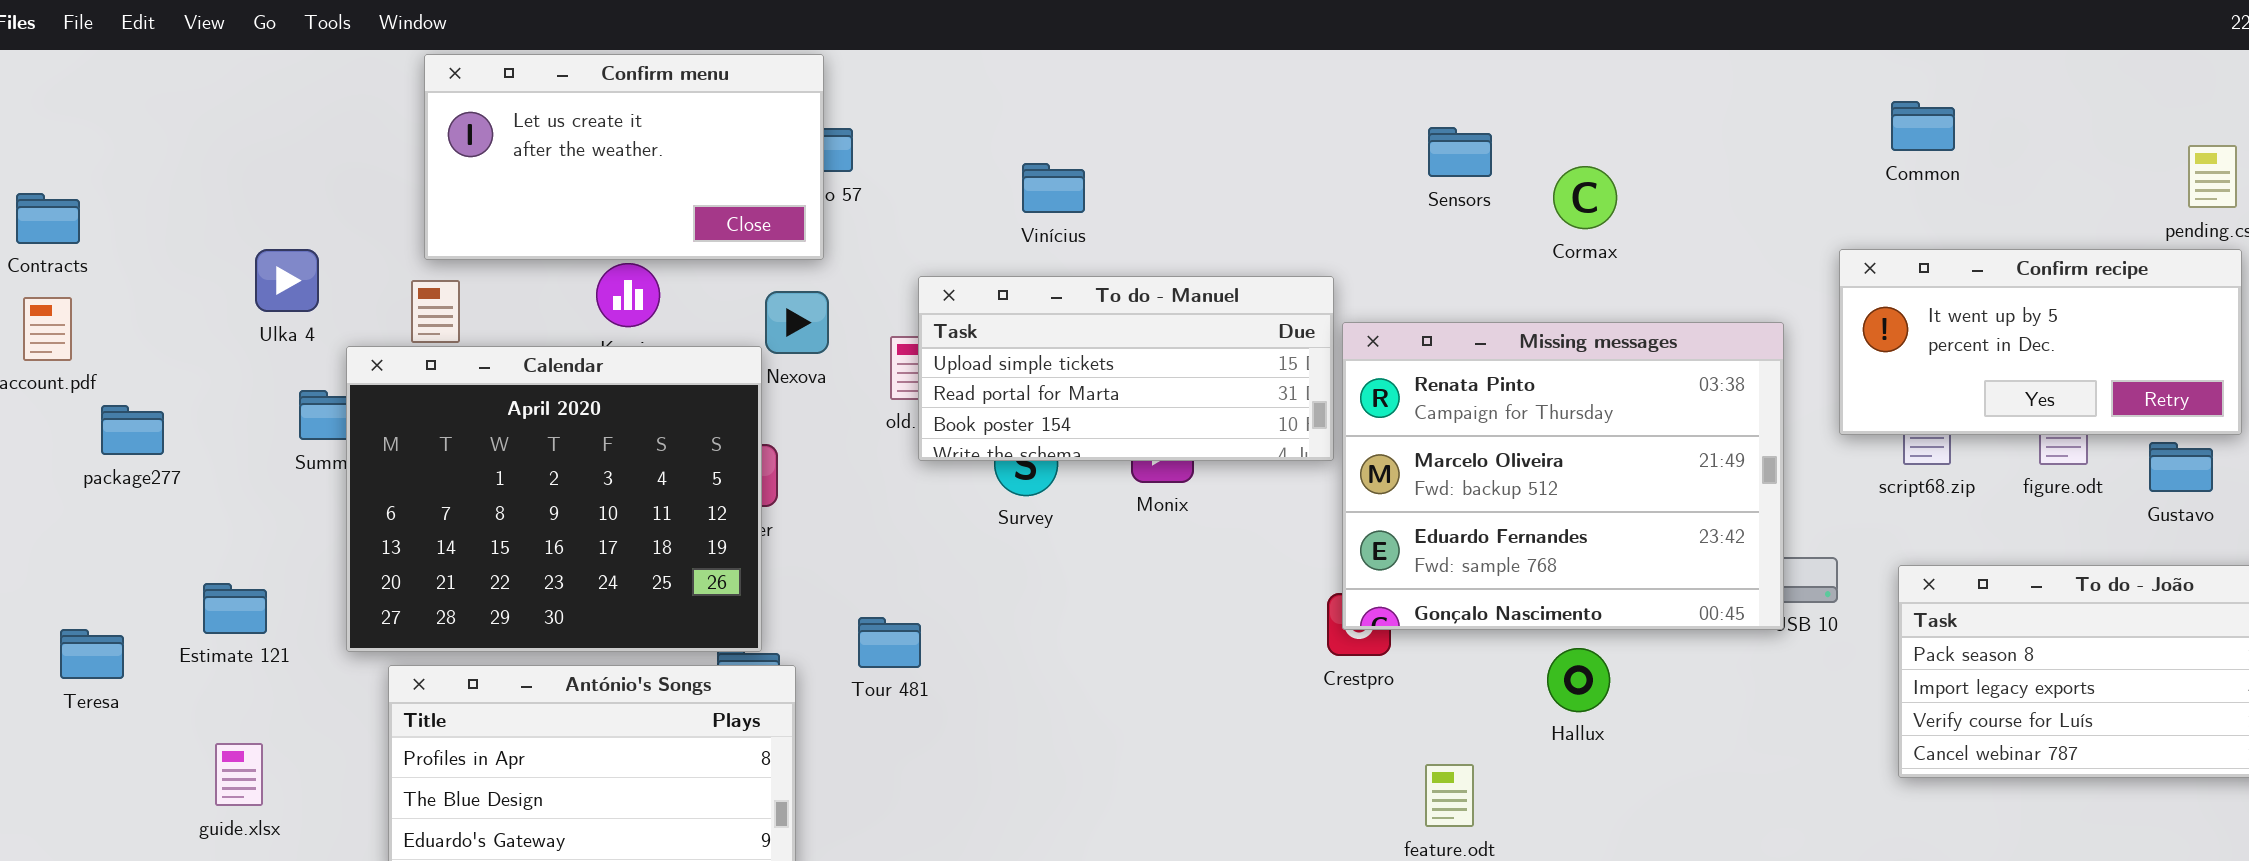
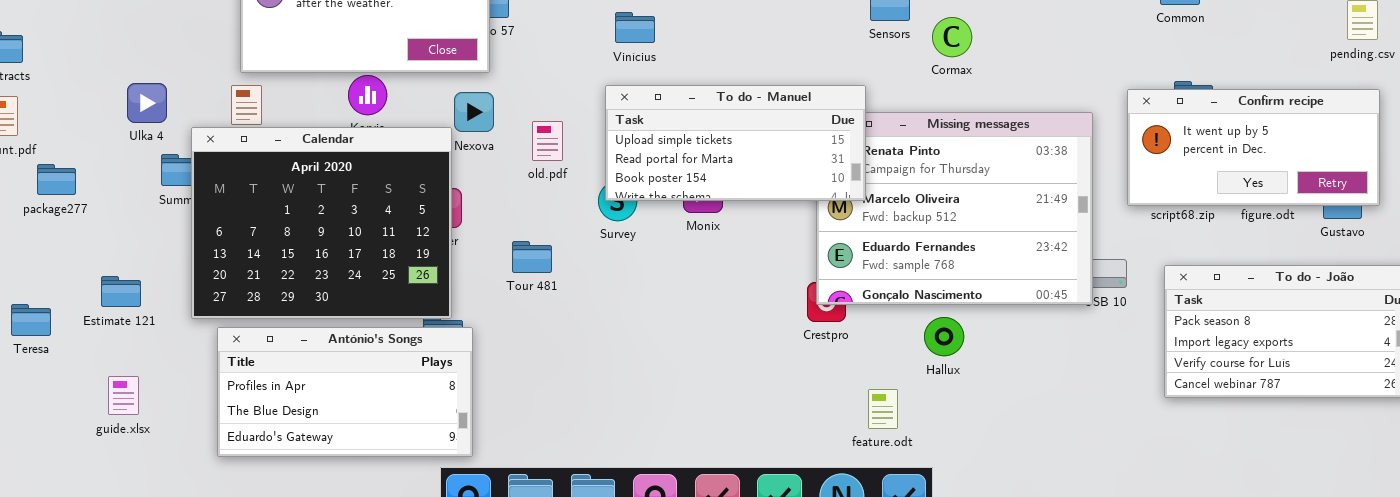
Cormax: [1553,166,1617,229] -> [932,17,972,57], moved
Ulka 4: [255,249,319,312] -> [127,83,167,123], moved
Confirm recipe: [1839,249,2242,435] -> [1127,89,1380,206], moved
To do - Manuel: [918,276,1334,461] -> [605,85,866,201], moved
Tour 481: [858,617,921,668] -> [512,241,552,273], moved
Hallux: [1547,648,1610,712] -> [924,317,964,356], moved

